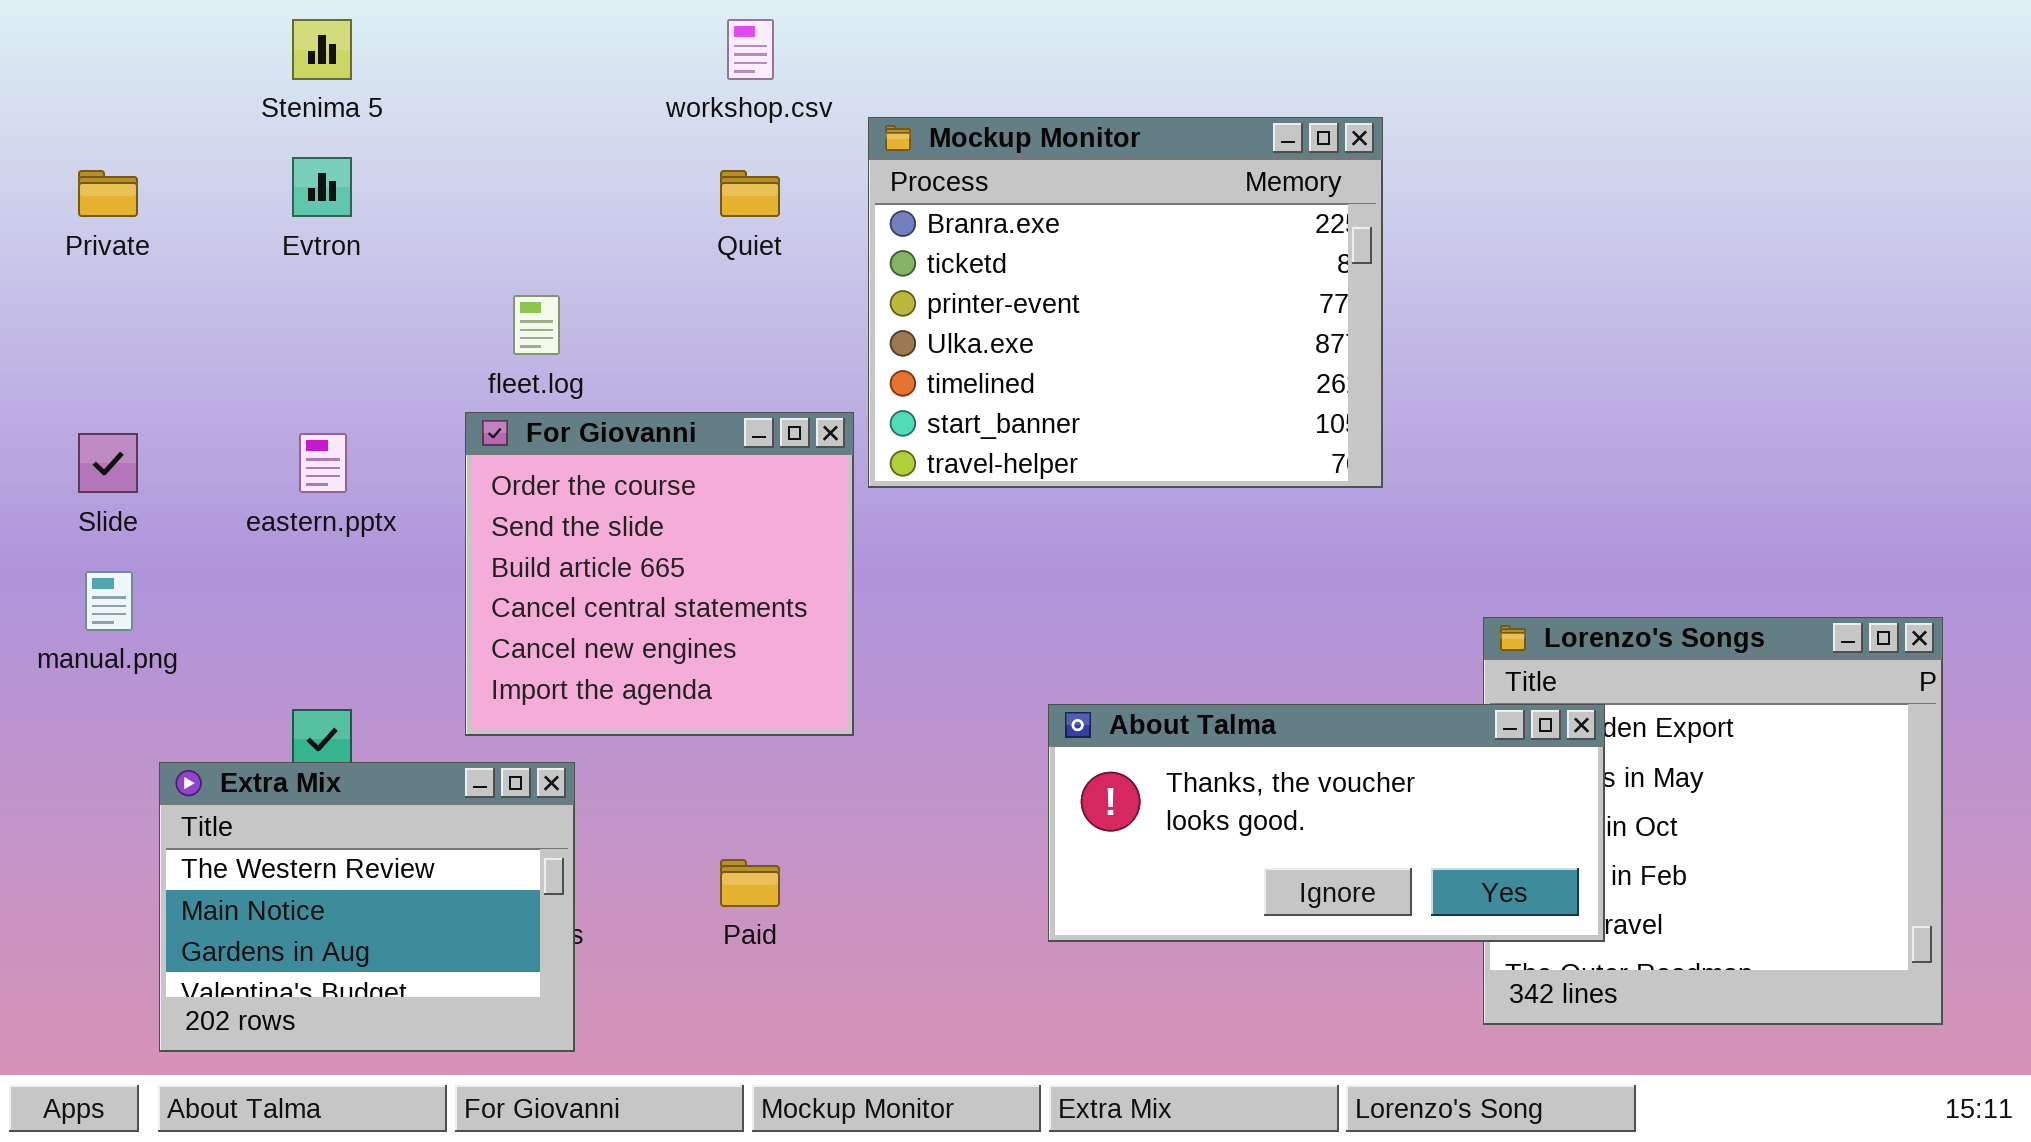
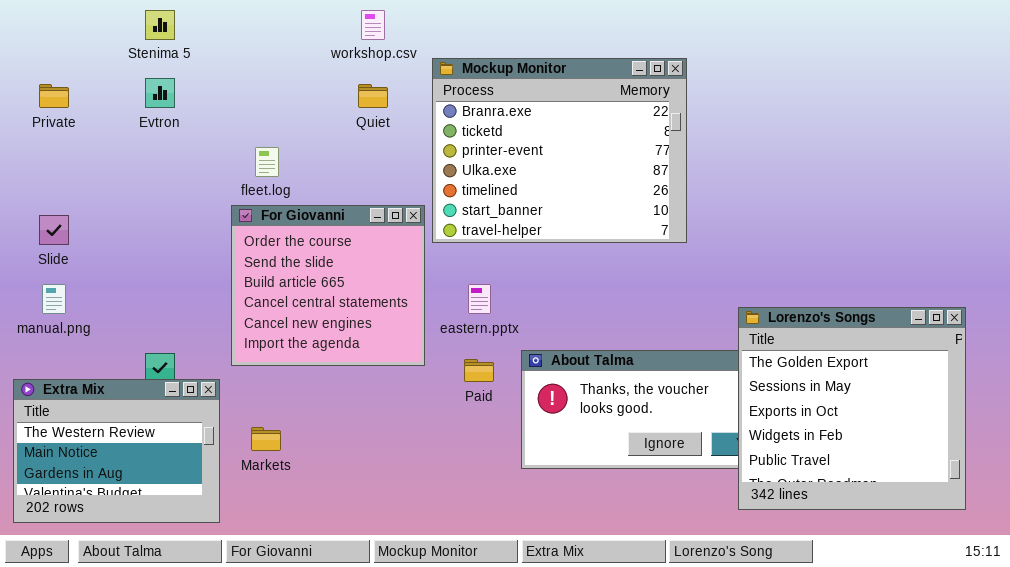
eastern.pptx: [299,433,347,493] -> [468,284,491,314], moved
Lorenzo's Songs: [1483,617,1943,1025] -> [738,307,966,510], raised
Extra Mix: [159,762,575,1052] -> [13,379,220,523], moved
Paid: [720,859,780,907] -> [464,359,494,382], moved

